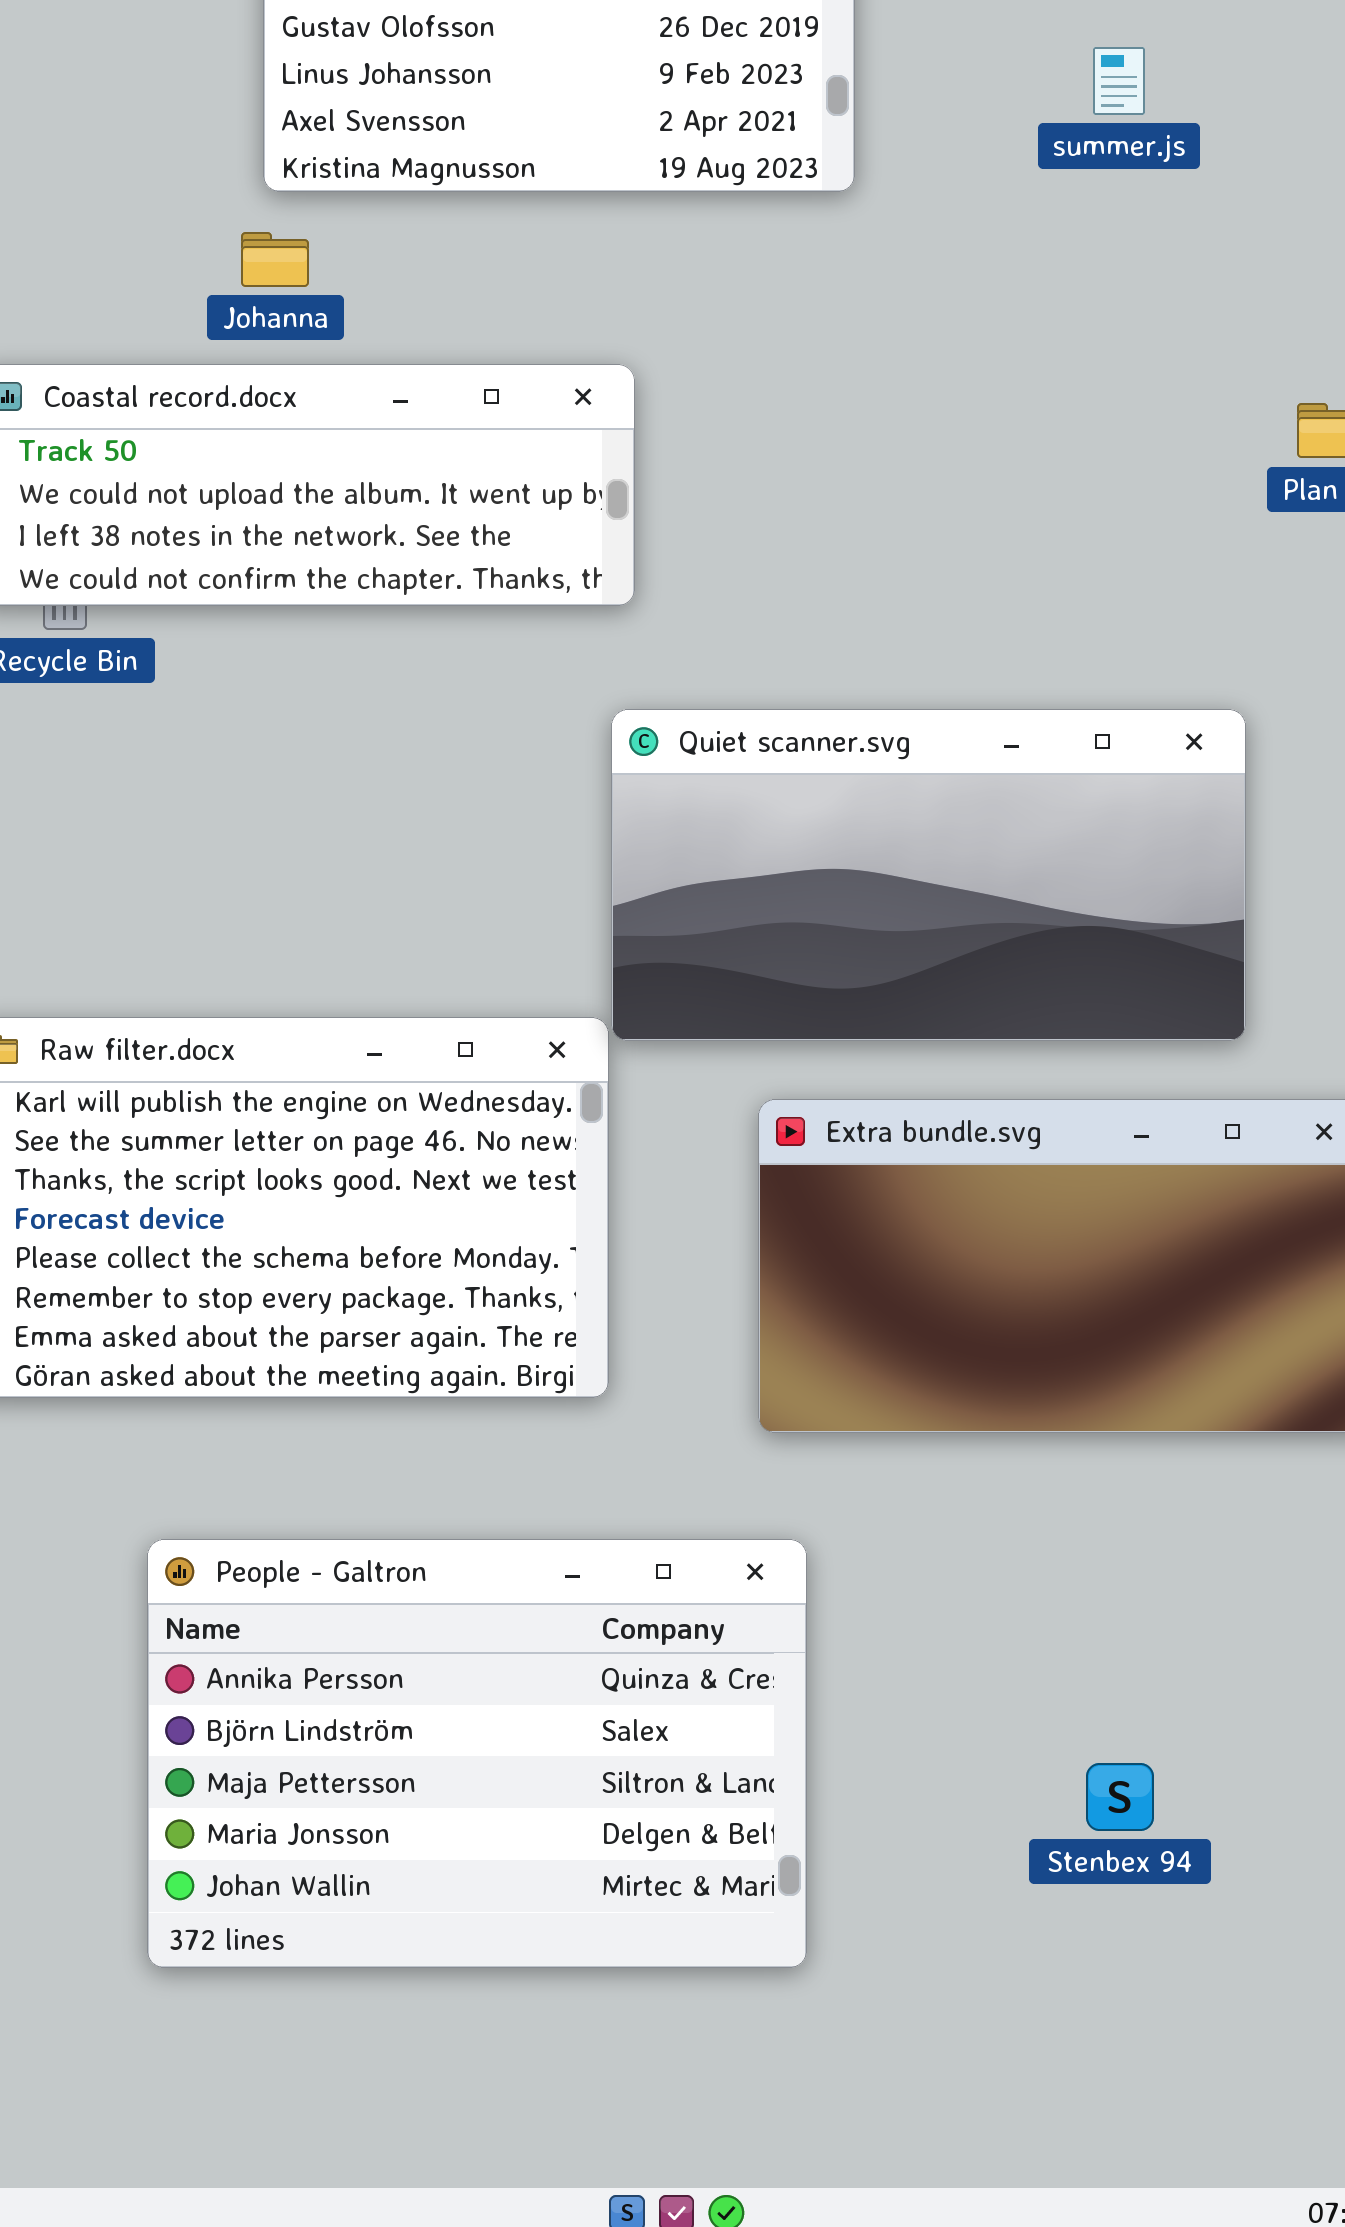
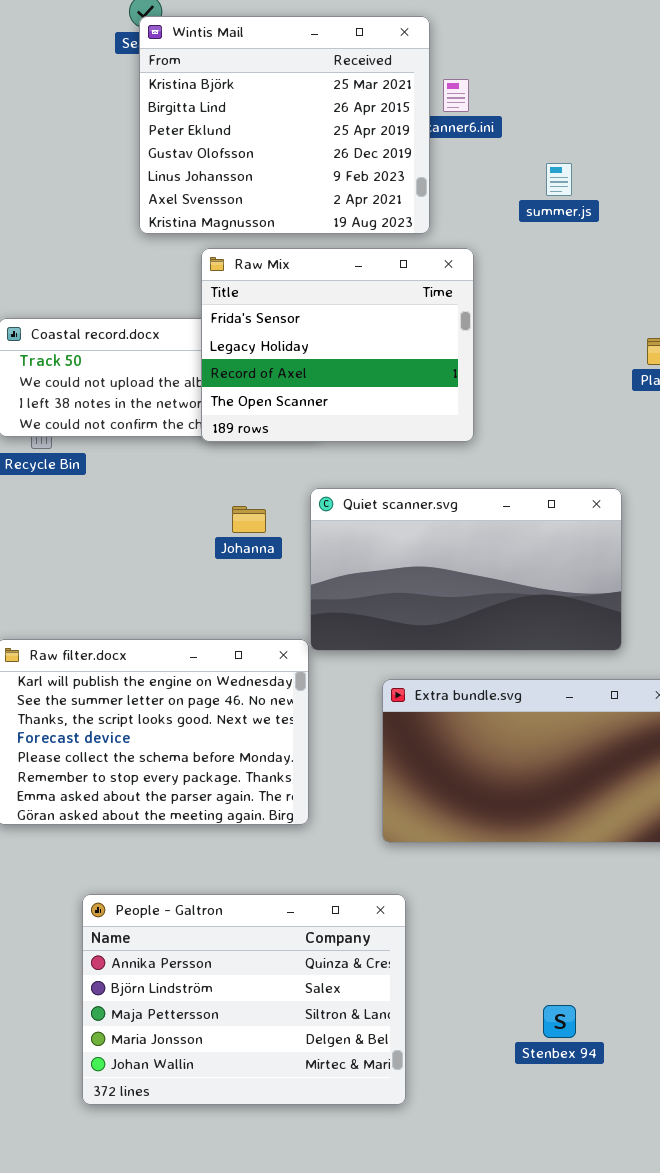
Raw Mix: none -> [201,248,474,442], opened
Johanna: [241,232,309,287] -> [232,506,266,533], moved

